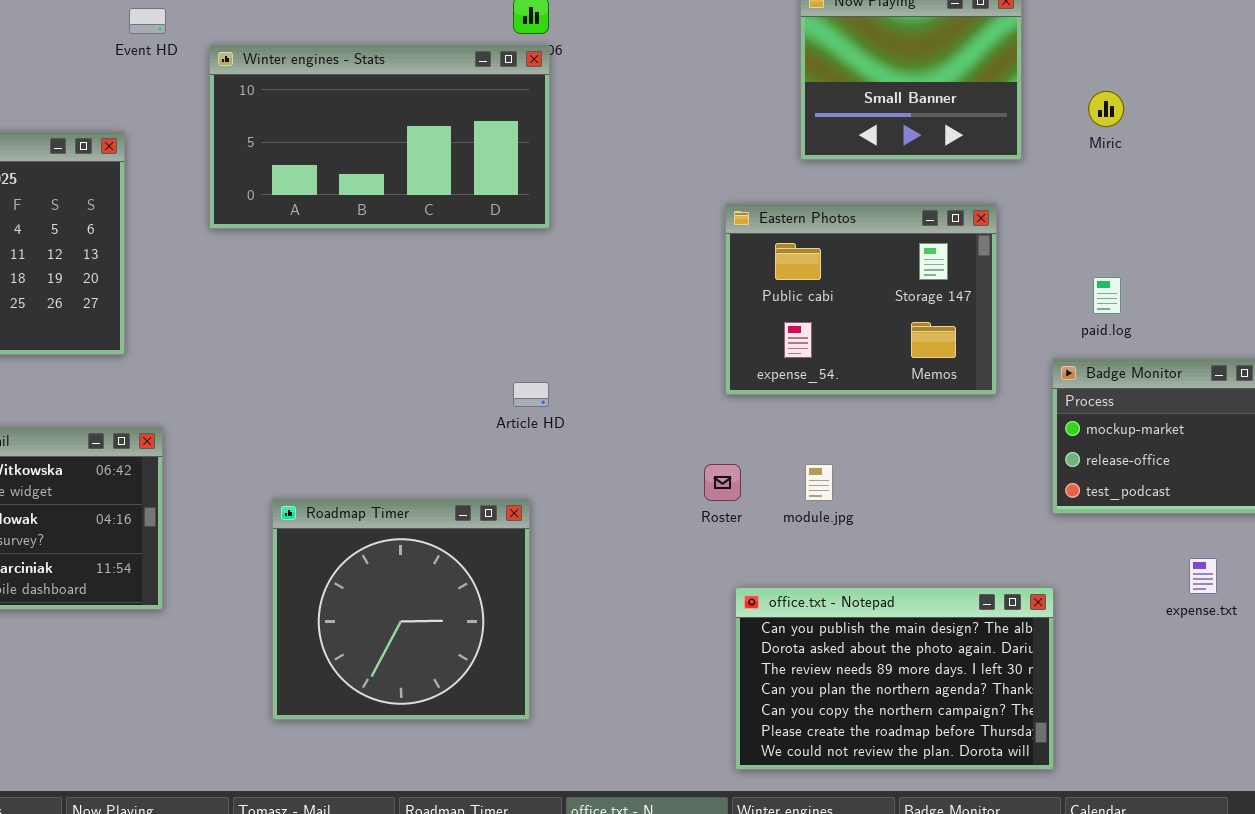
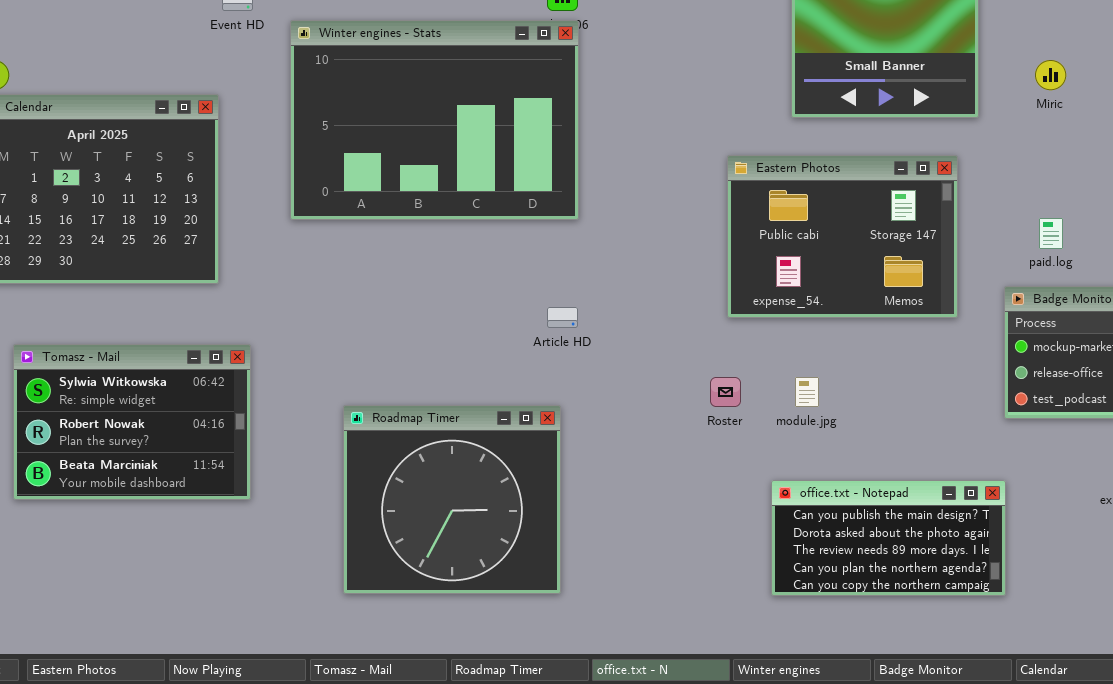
Winter engines - Stats: [209,44,550,229] -> [290,20,579,220], resized
office.txt - Notepad: [735,587,1054,770] -> [771,480,1006,596], resized

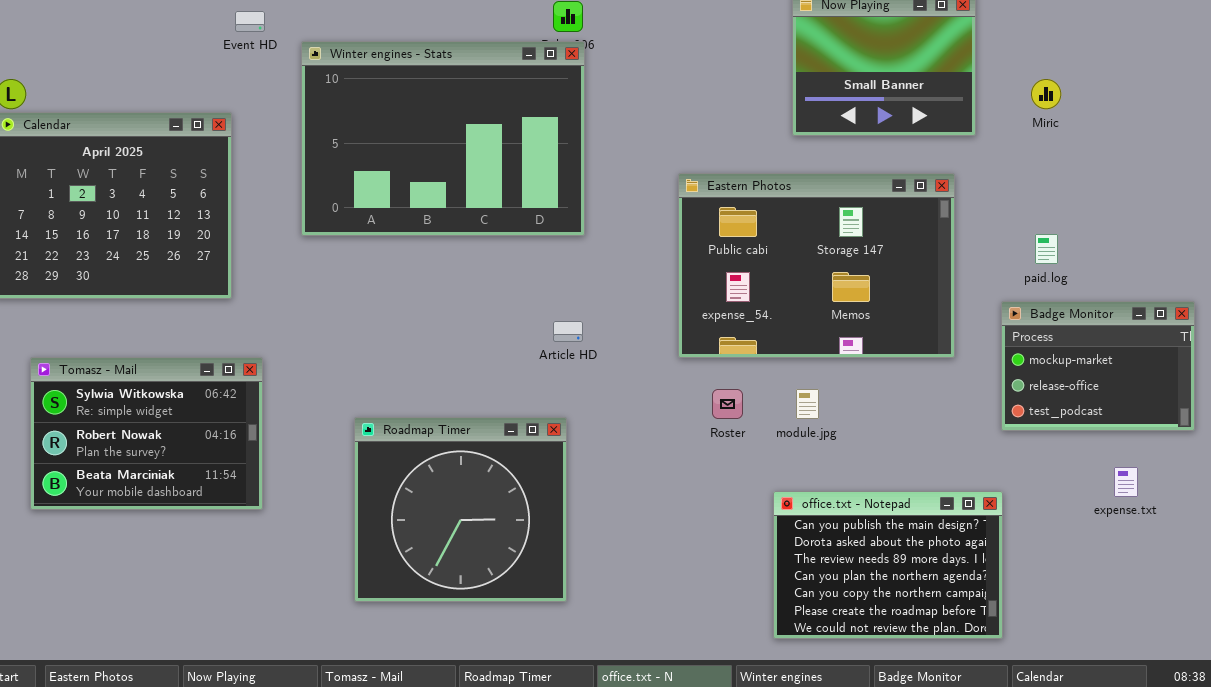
Eastern Photos: [727,155,958,318] -> [678,173,955,358], resized
office.txt - Notepad: [771,480,1006,596] -> [773,491,1003,639], resized

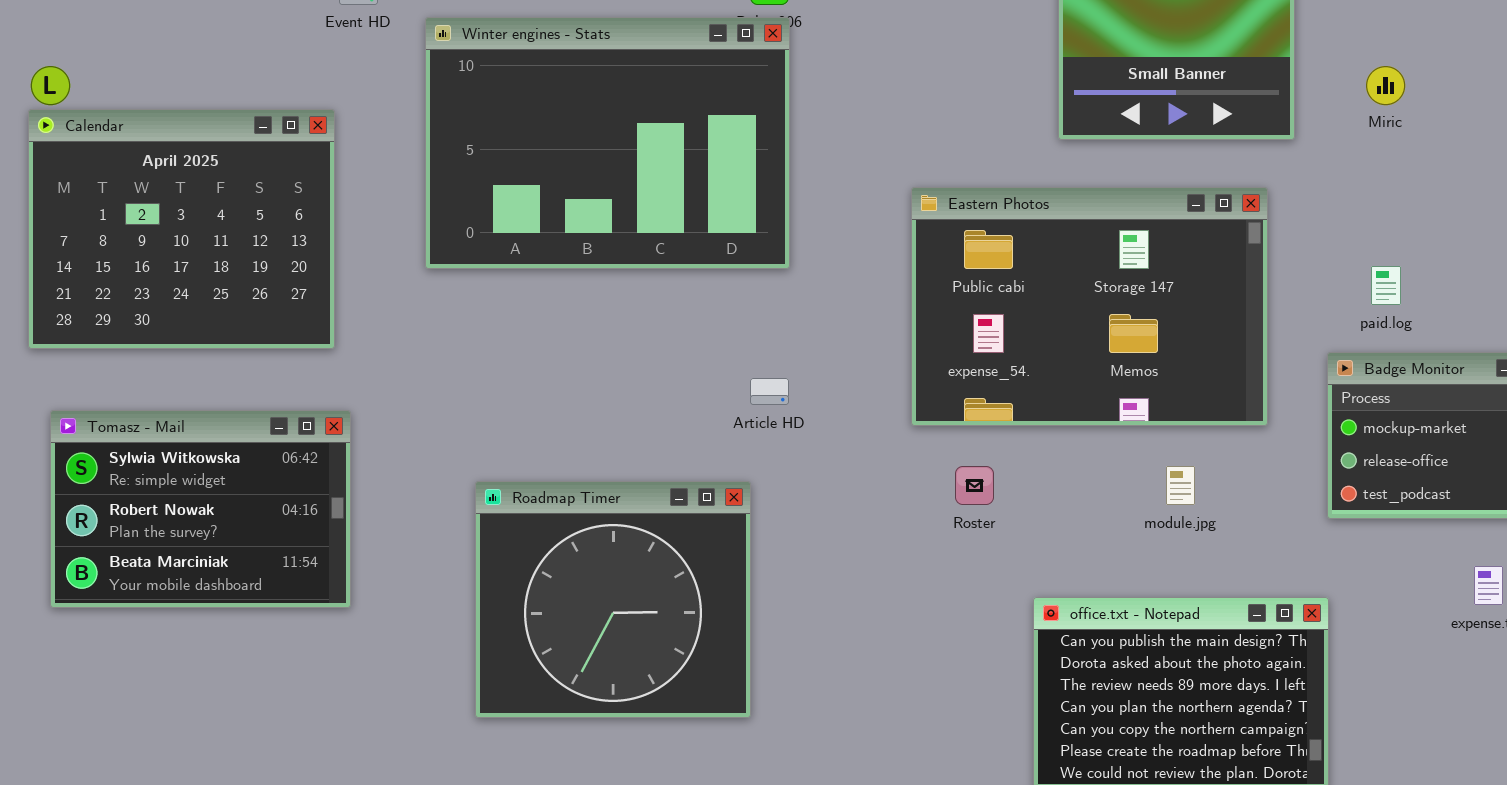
Tomasz - Mail: [30,357,263,510] -> [50,410,351,608], moved
module.jpg: [796,389,819,419] -> [1166,466,1195,505], moved
Roadmap Timer: [354,417,567,602] -> [475,481,751,718], moved

